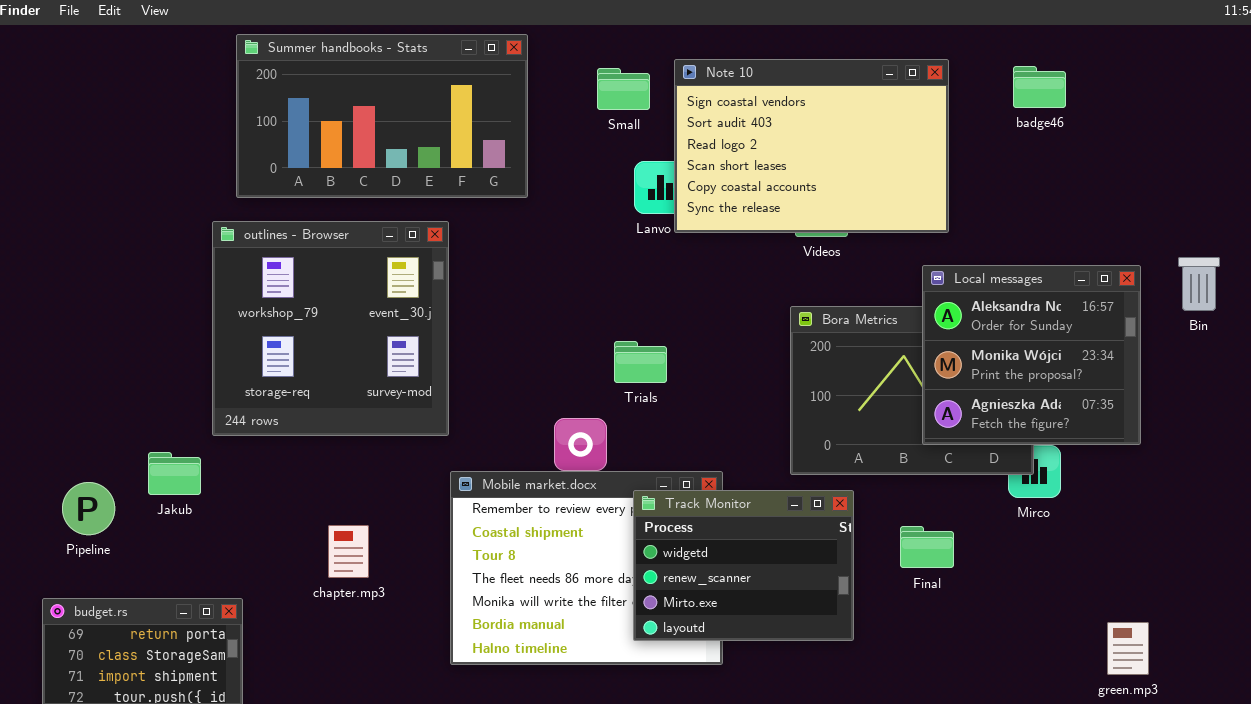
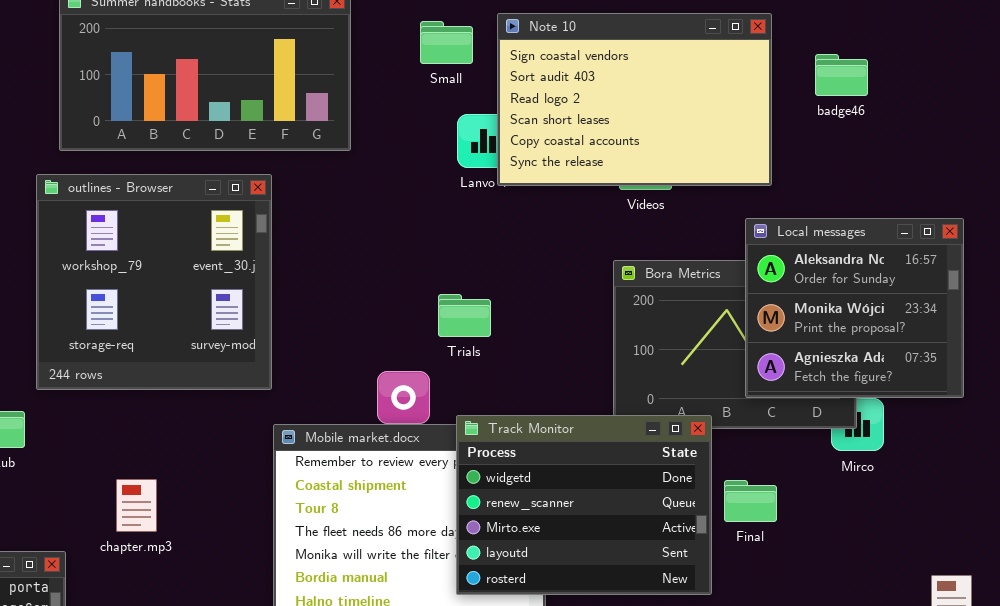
badge46: [1013,66,1066,108] -> [815,54,868,96], moved
Track Monitor: [633,490,854,641] -> [456,415,712,595], resized
chapter.mp3: [328,525,369,578] -> [116,479,157,532], moved

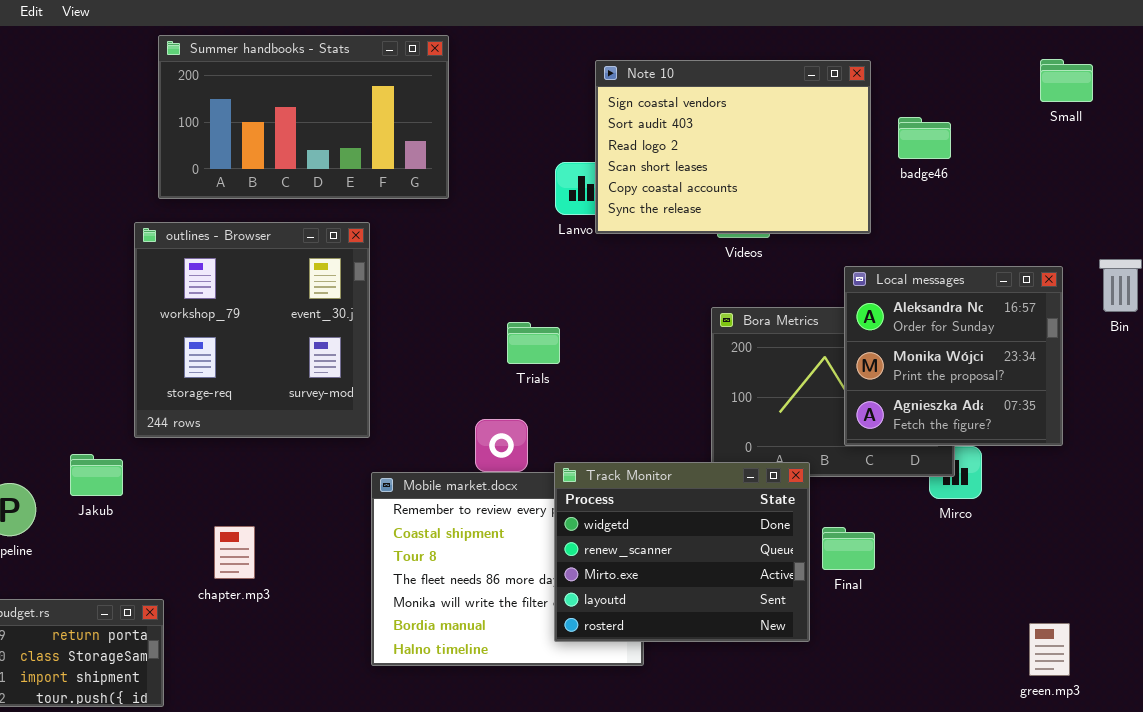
Small: [420,21,473,64] -> [1040,59,1093,102], moved
badge46: [815,54,868,96] -> [898,117,951,159], moved
Trials: [438,294,491,337] -> [507,322,560,364], moved

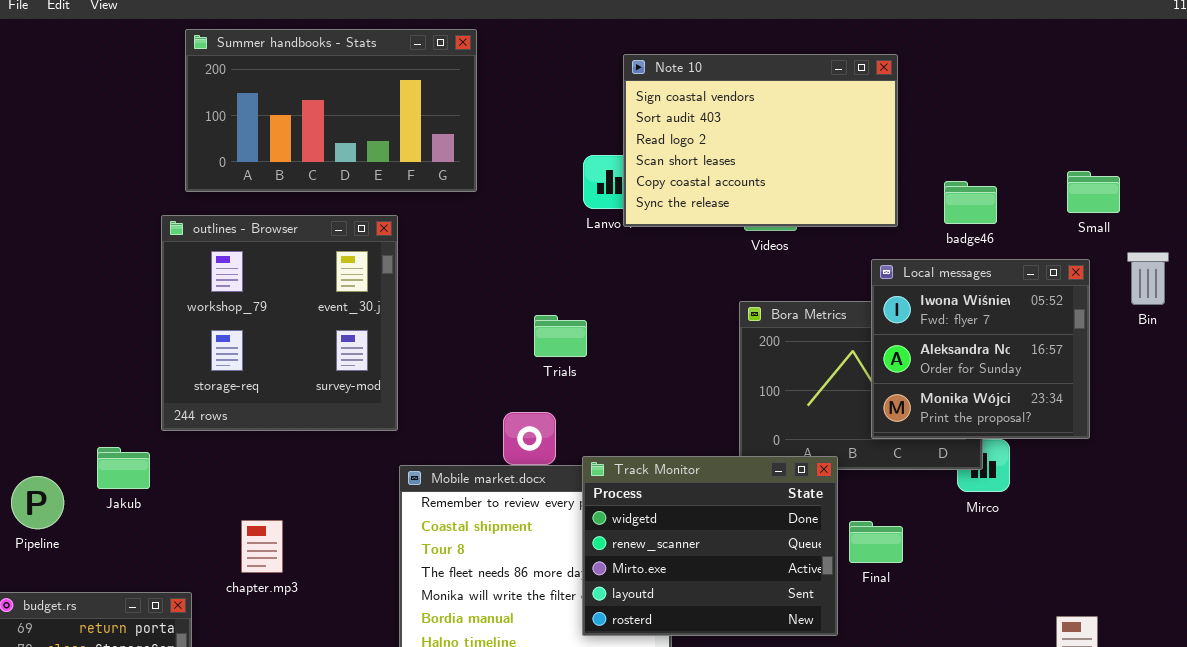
Small: [1040,59,1093,102] -> [1067,171,1120,213], moved
badge46: [898,117,951,159] -> [944,181,997,224], moved
Local messages: [844,266,1063,446] -> [871,259,1090,439], scrolled up 1 row

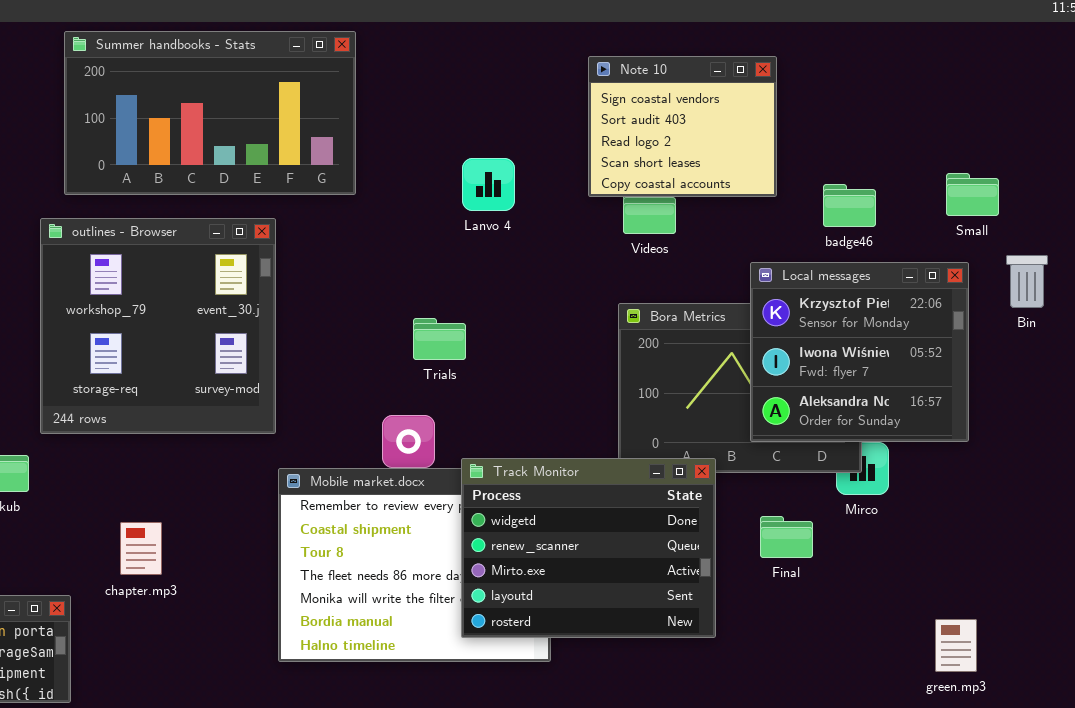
Note 10: [623,54,898,227] -> [588,56,777,197], resized
Local messages: [871,259,1090,439] -> [750,262,969,442], scrolled up 1 row
Final: [849,521,903,563] -> [760,516,813,558], moved

